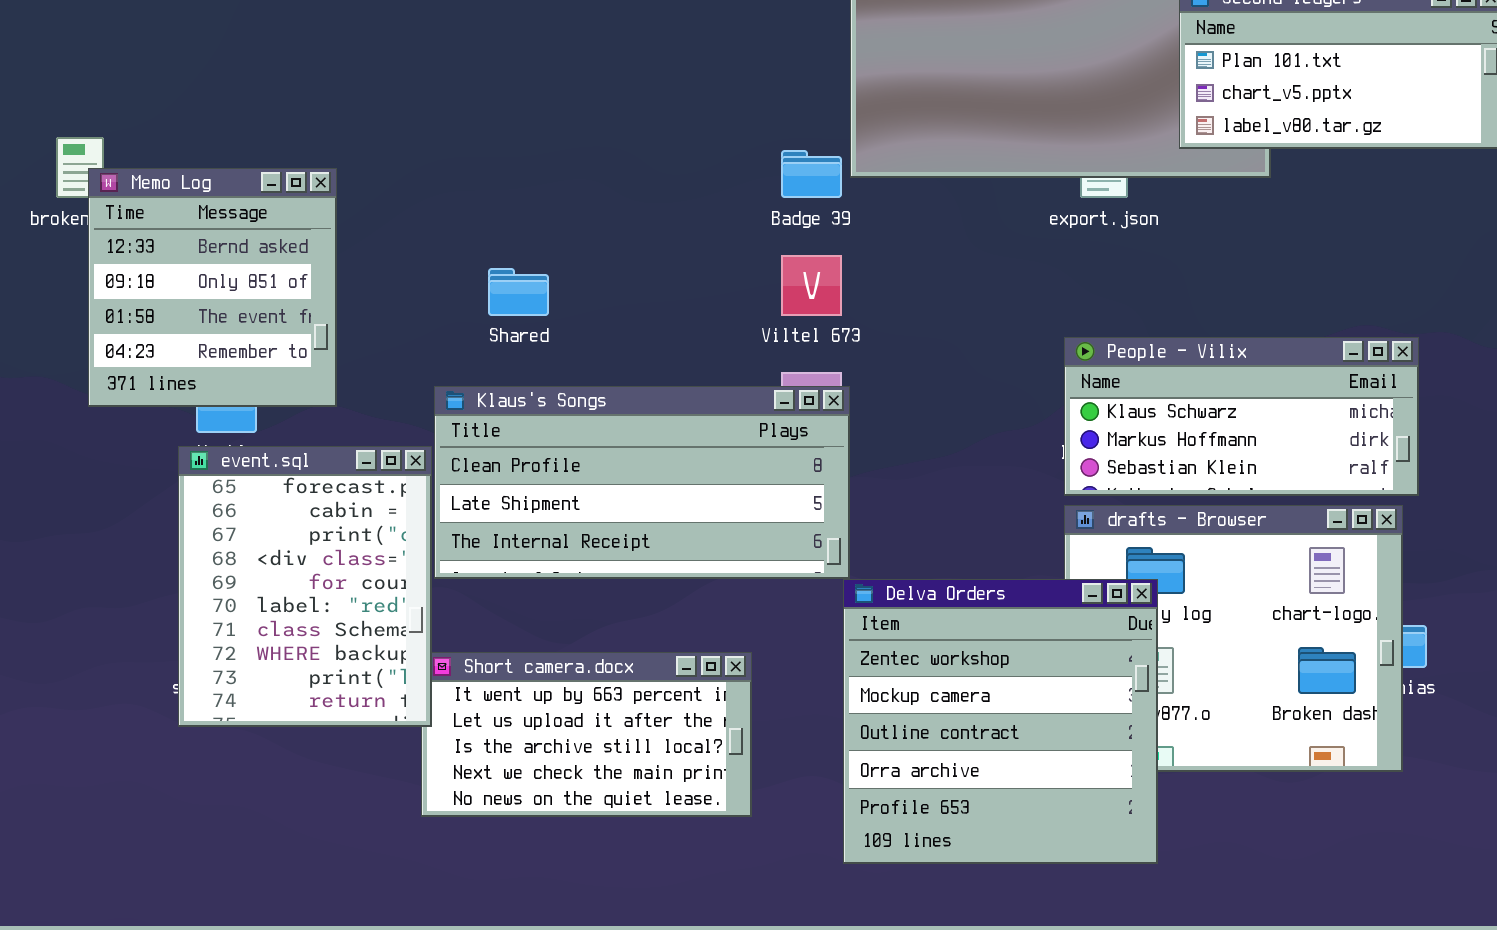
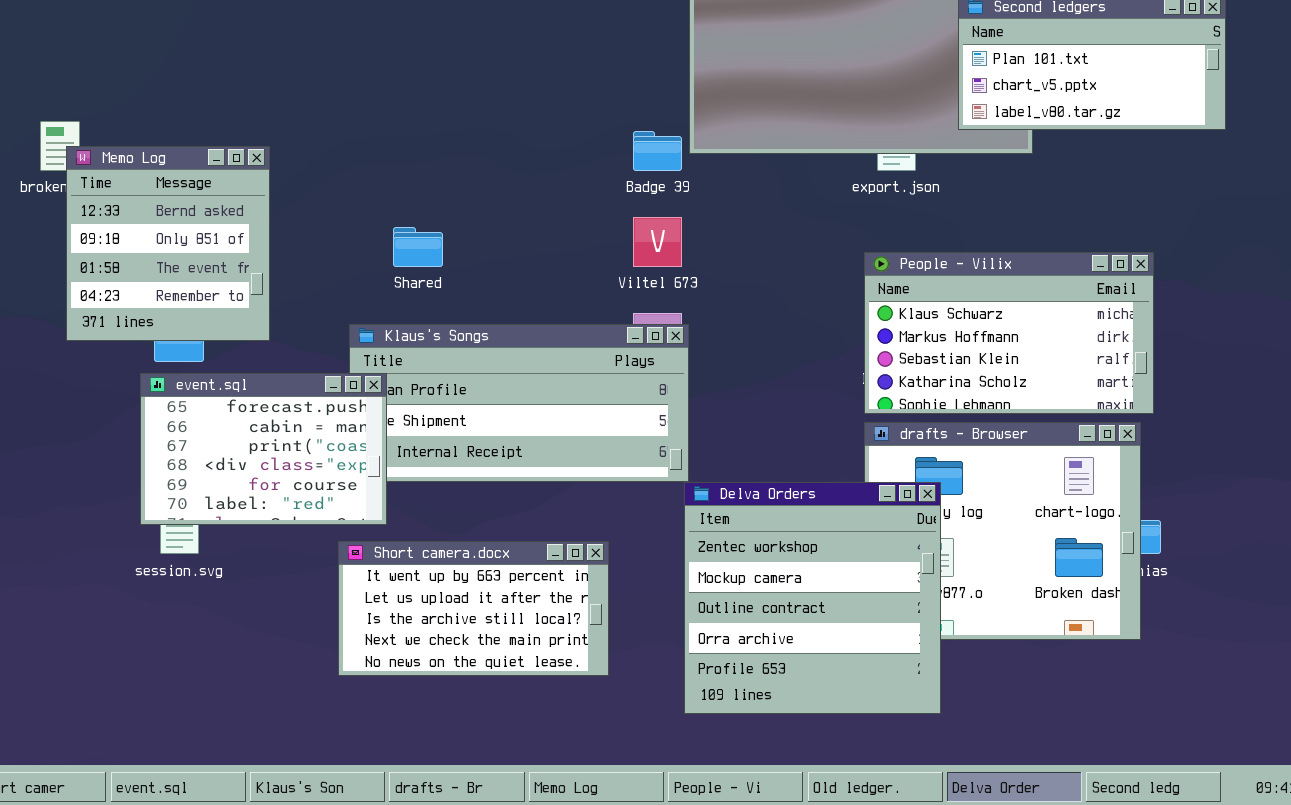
People - Vilix: [1064,337,1419,496] -> [864,252,1154,414], resized
event.sql: [178,446,432,727] -> [140,373,387,525], resized

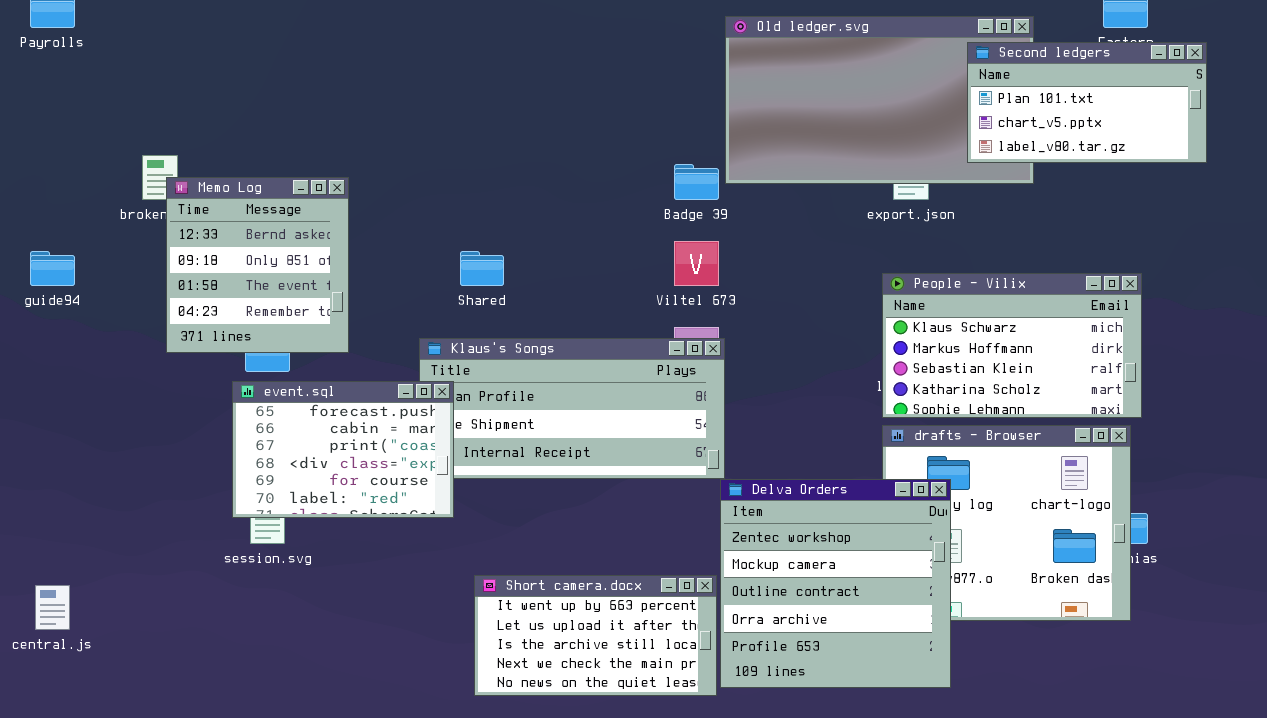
Short camera.docx: [338,541,609,676] -> [474,575,717,696], moved

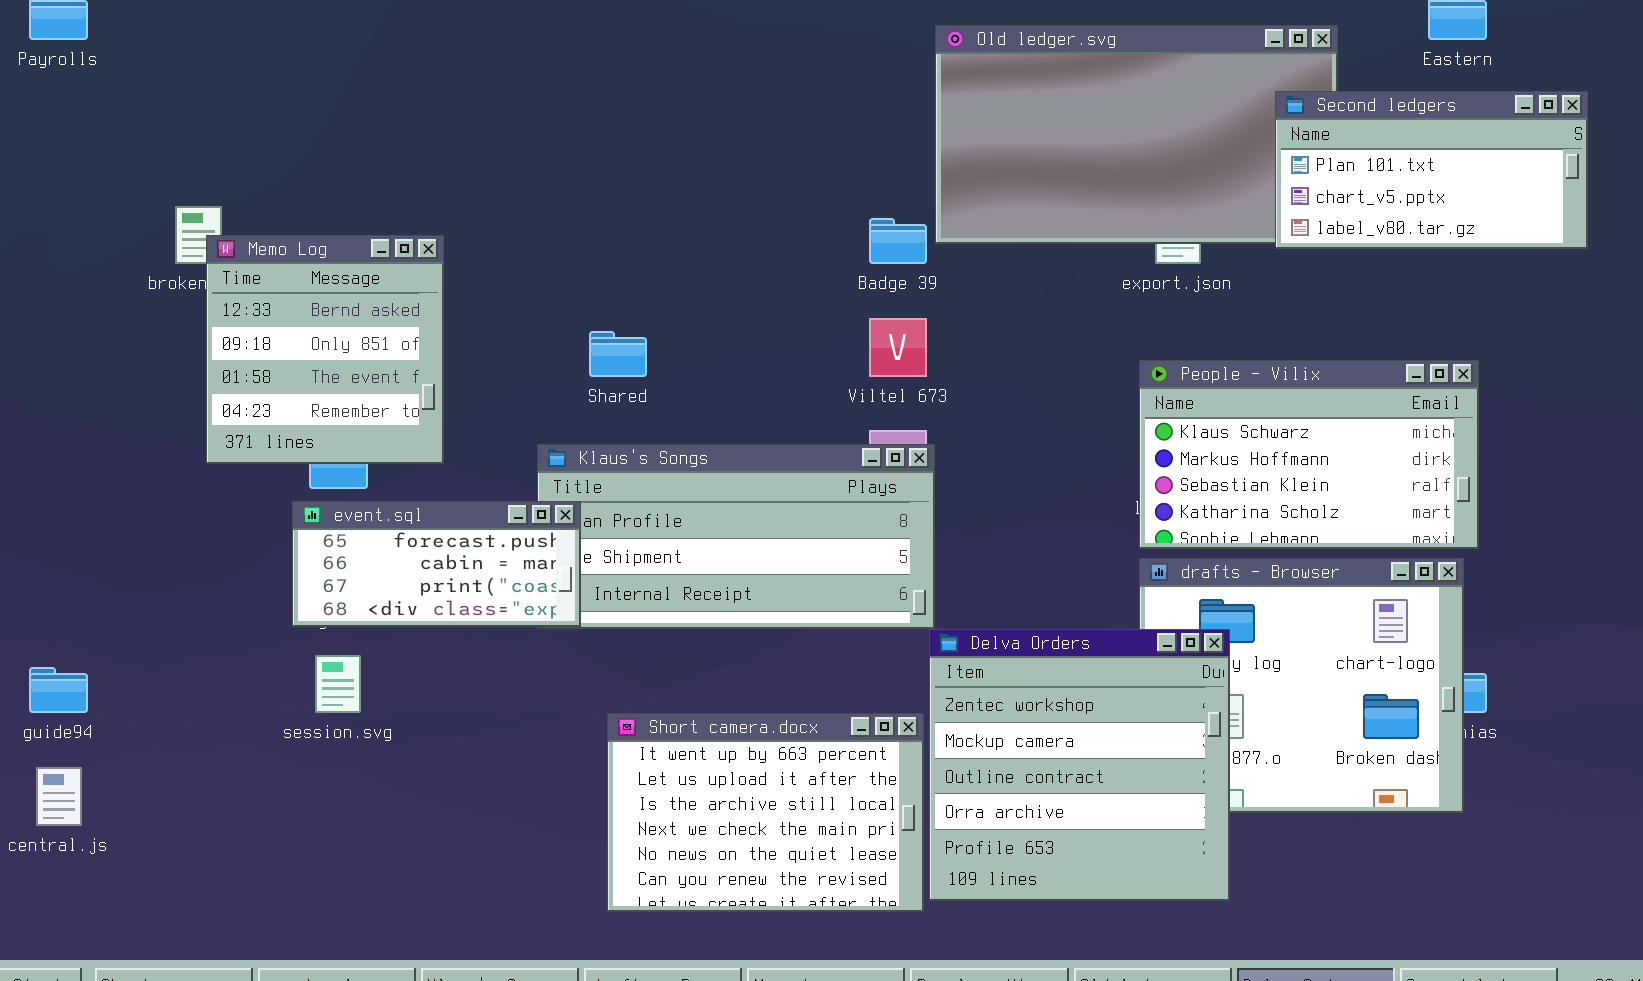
Second ledgers: [967,42,1207,163] -> [1275,91,1588,249], moved
guide94: [30,251,75,286] -> [29,667,88,713], moved
event.sql: [232,381,454,518] -> [292,501,581,627], resized
Short camera.docx: [474,575,717,696] -> [607,713,924,912], resized

